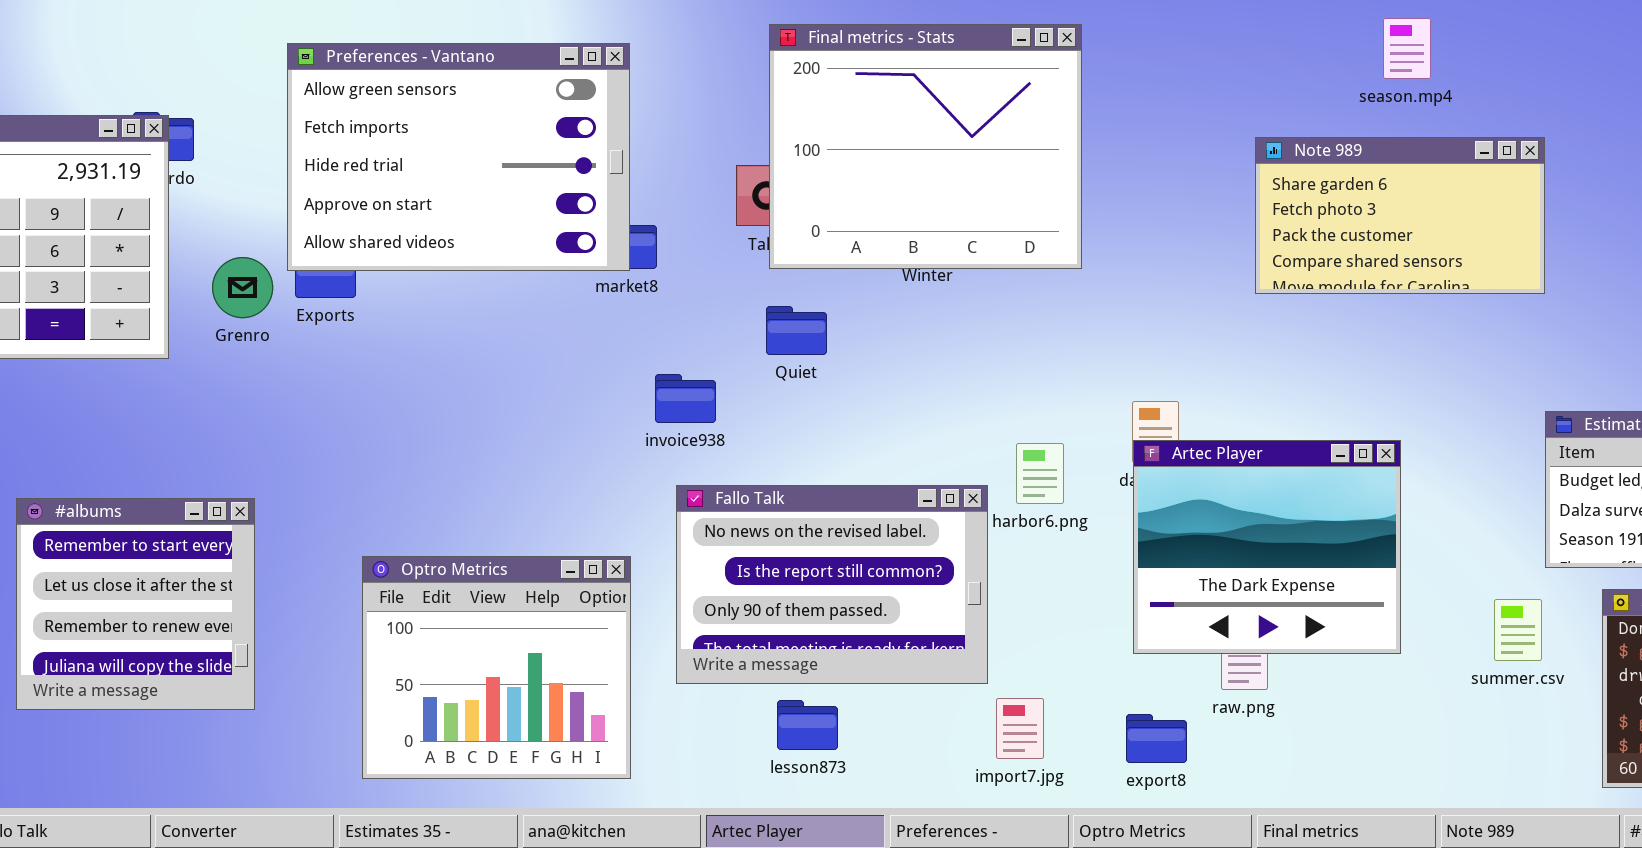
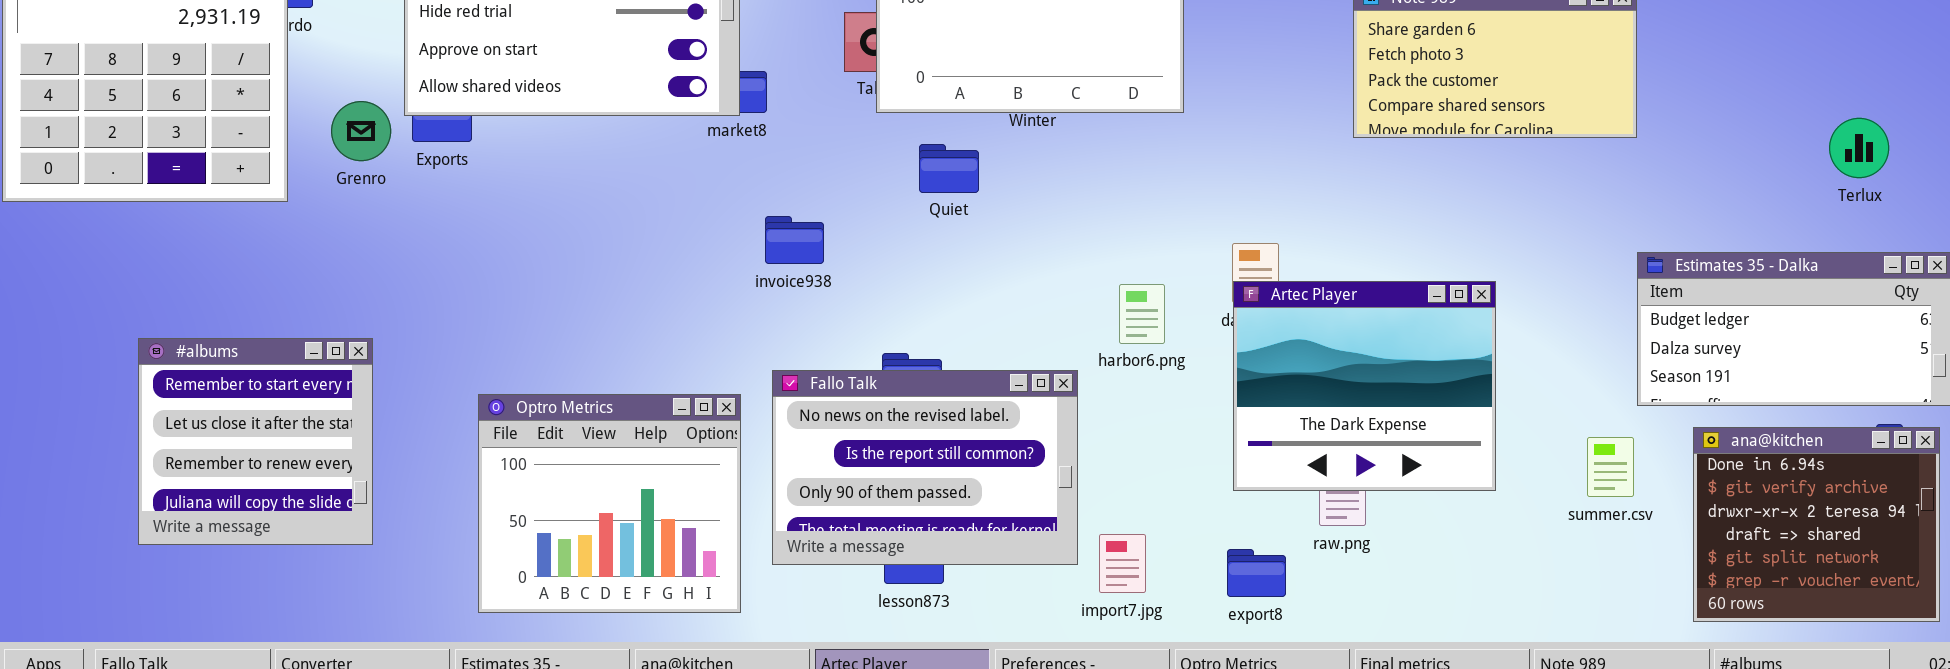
Quiet: [766,306,827,355] -> [919,144,979,193], moved
Fallo Talk: [676,485,988,684] -> [772,370,1078,565], moved

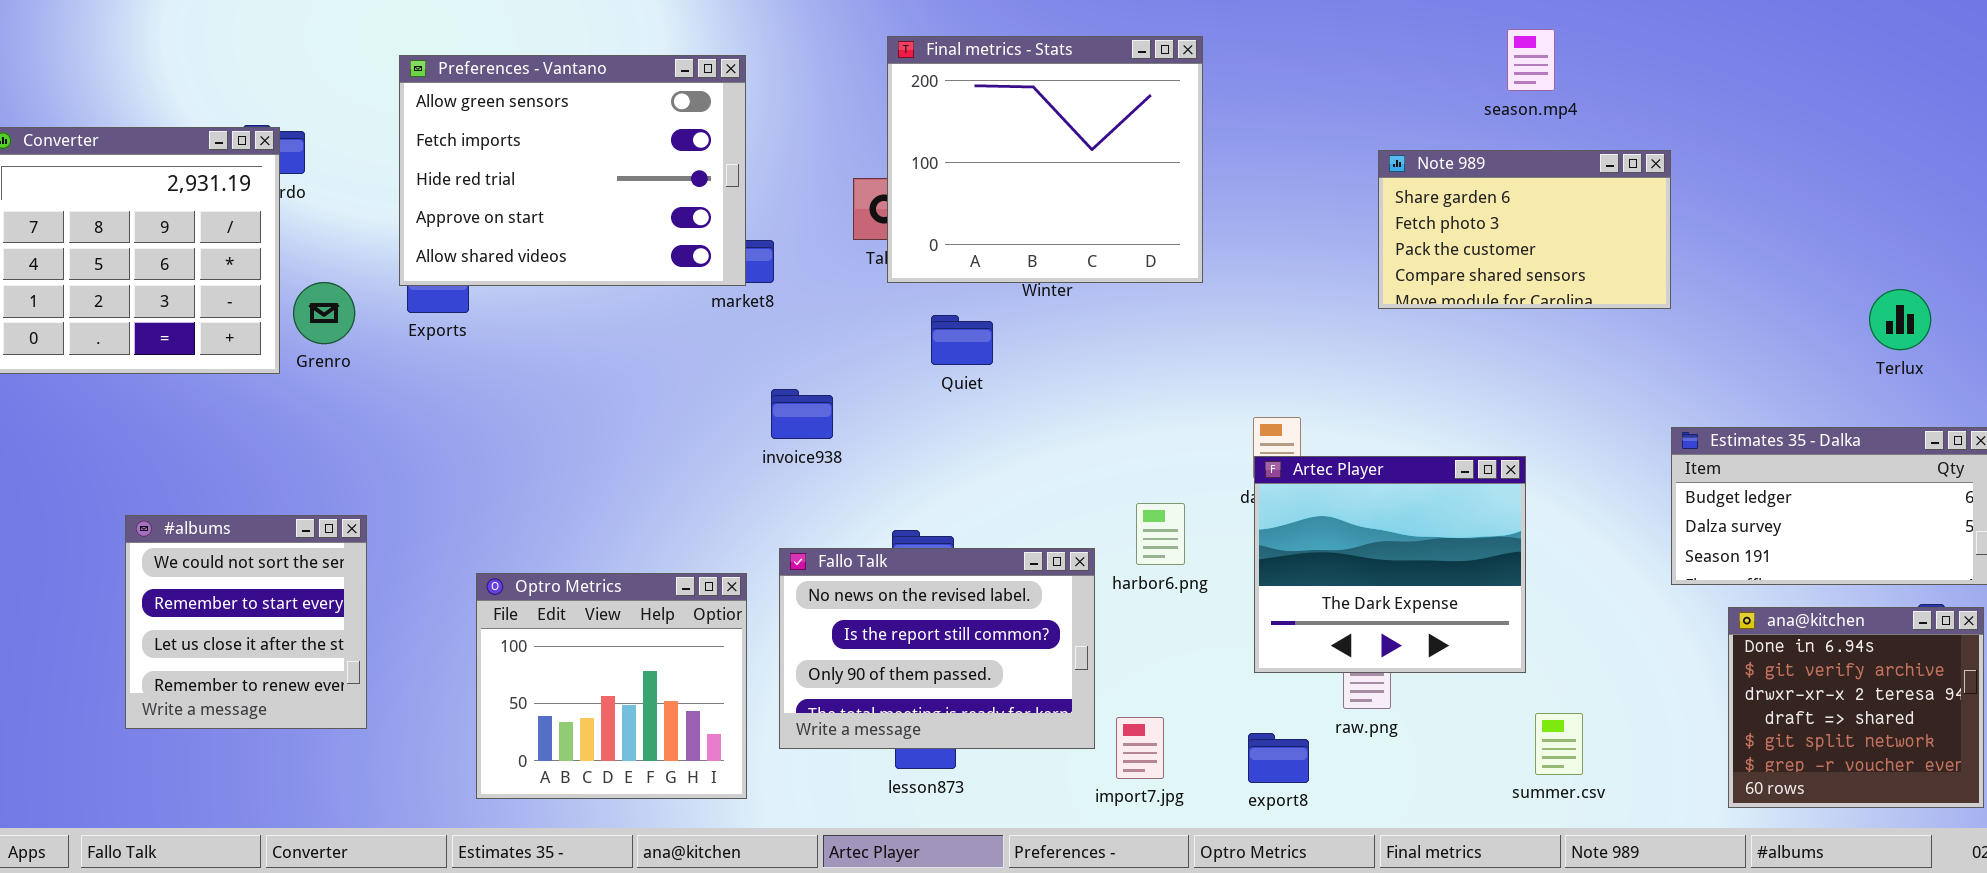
Grenro: [331,101,391,161] -> [293,282,355,344], moved
harbor6.png: [1119,284,1165,344] -> [1136,503,1185,565], moved
#albums: [138,338,373,545] -> [125,515,367,729], scrolled up 1 row
summer.csv: [1587,437,1634,497] -> [1535,713,1583,775], moved

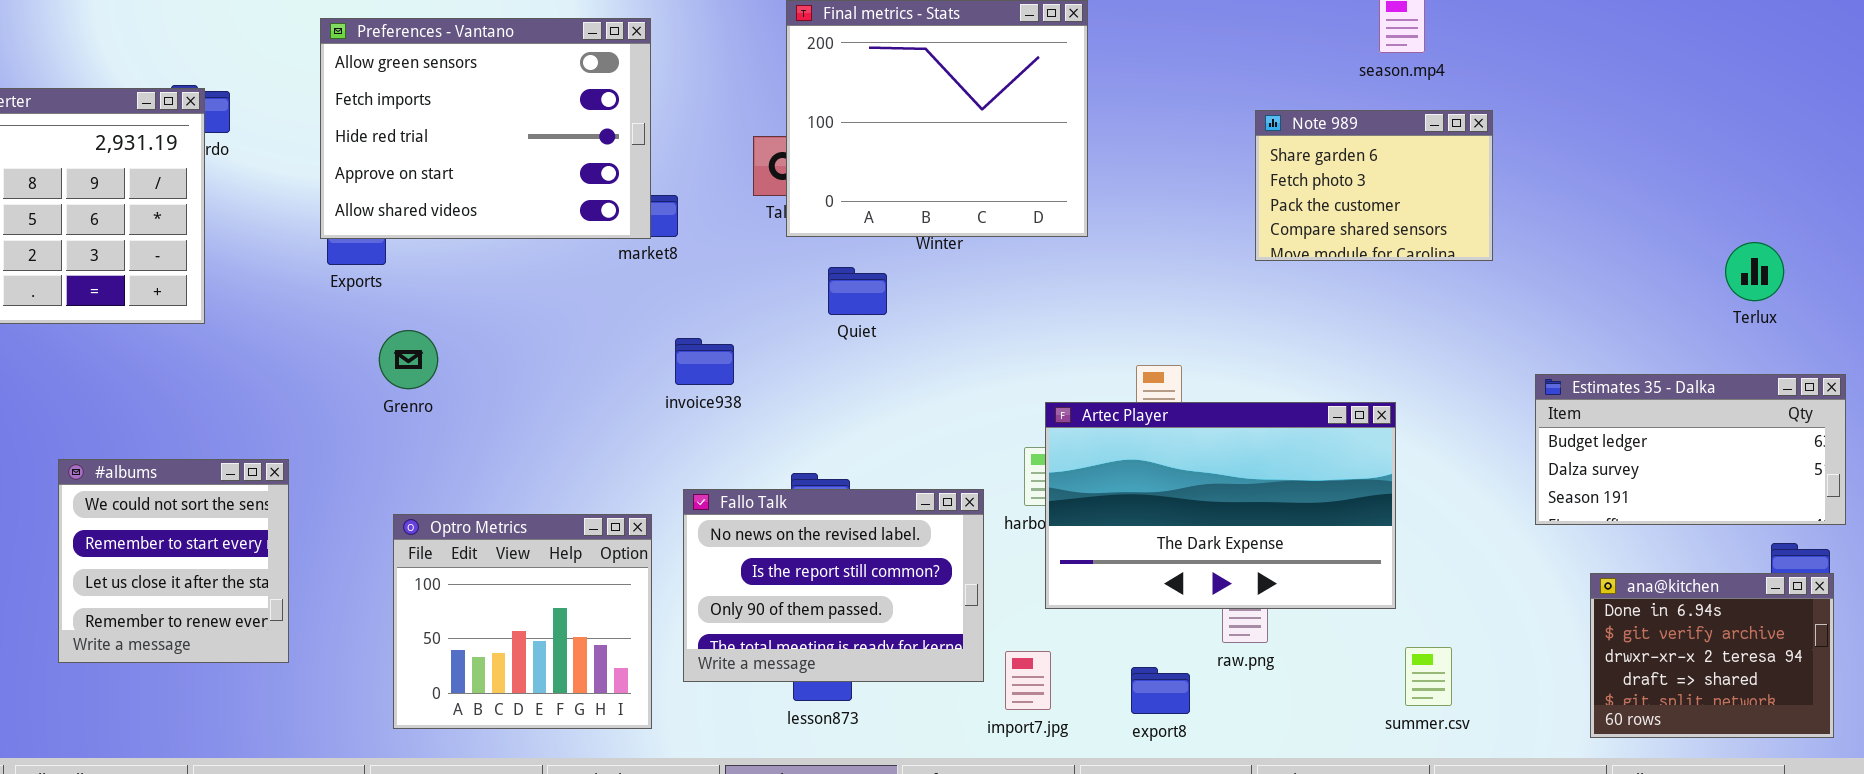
Note 989: [1378,150,1671,309] -> [1255,110,1493,261], resized
Grenro: [293,282,355,344] -> [379,330,438,389], moved
Artec Player: [1254,456,1526,673] -> [1045,402,1396,609], resized
ana@kitchen: [1728,607,1984,808] -> [1590,573,1834,738], resized

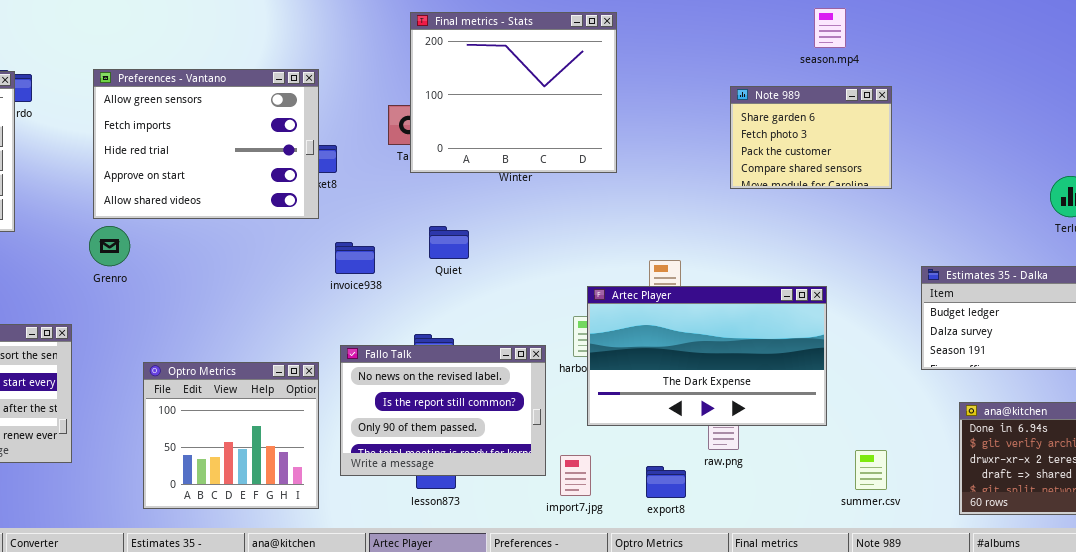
Preferences - Vantano: [320,18,651,239] -> [93,69,319,219], moved
Quiet: [828,267,887,315] -> [429,226,469,259], moved
Grenro: [379,330,438,389] -> [89,226,130,266], moved
summer.csv: [1405,647,1452,706] -> [855,450,887,490], moved

